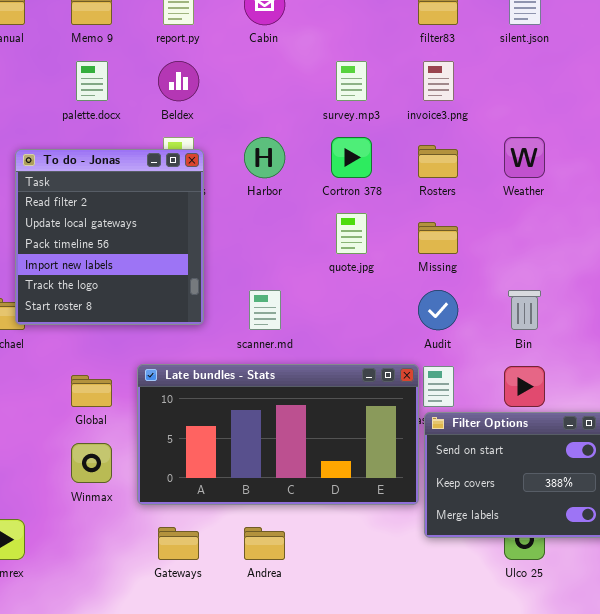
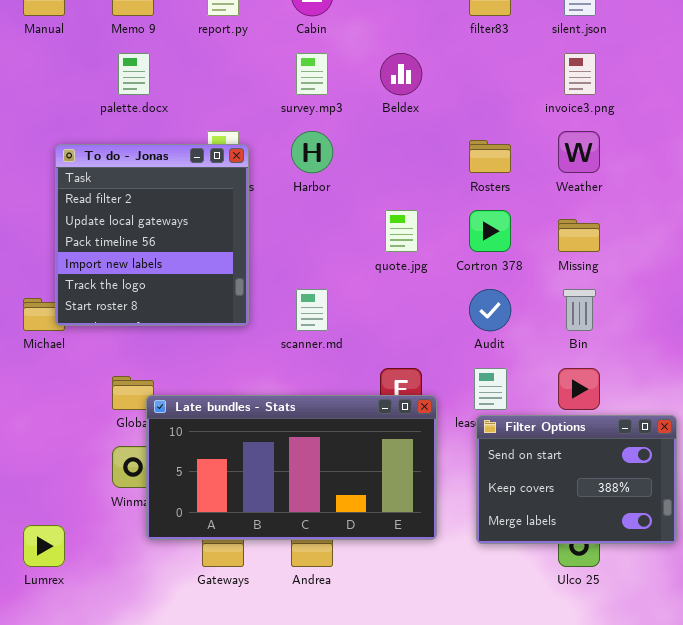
Beldex: [158,61,199,101] -> [380,53,422,95], moved
survey.mp3: [336,61,367,101] -> [296,53,328,95], moved
invoice3.png: [423,61,454,101] -> [564,53,596,95], moved
Cortron 378: [331,137,372,178] -> [469,210,511,252], moved
Missing: [418,222,458,254] -> [558,219,600,252], moved
Late bundles - Stats: [137,364,419,505] -> [146,395,437,540], moved

